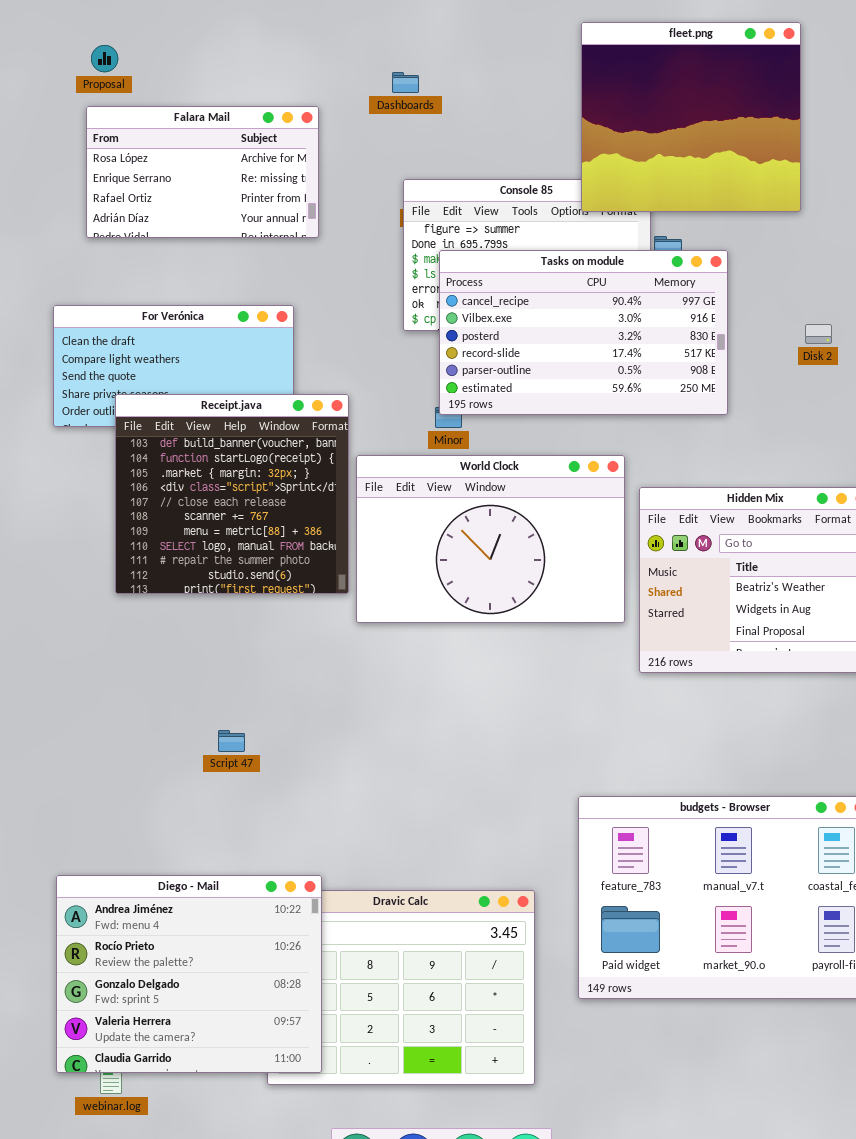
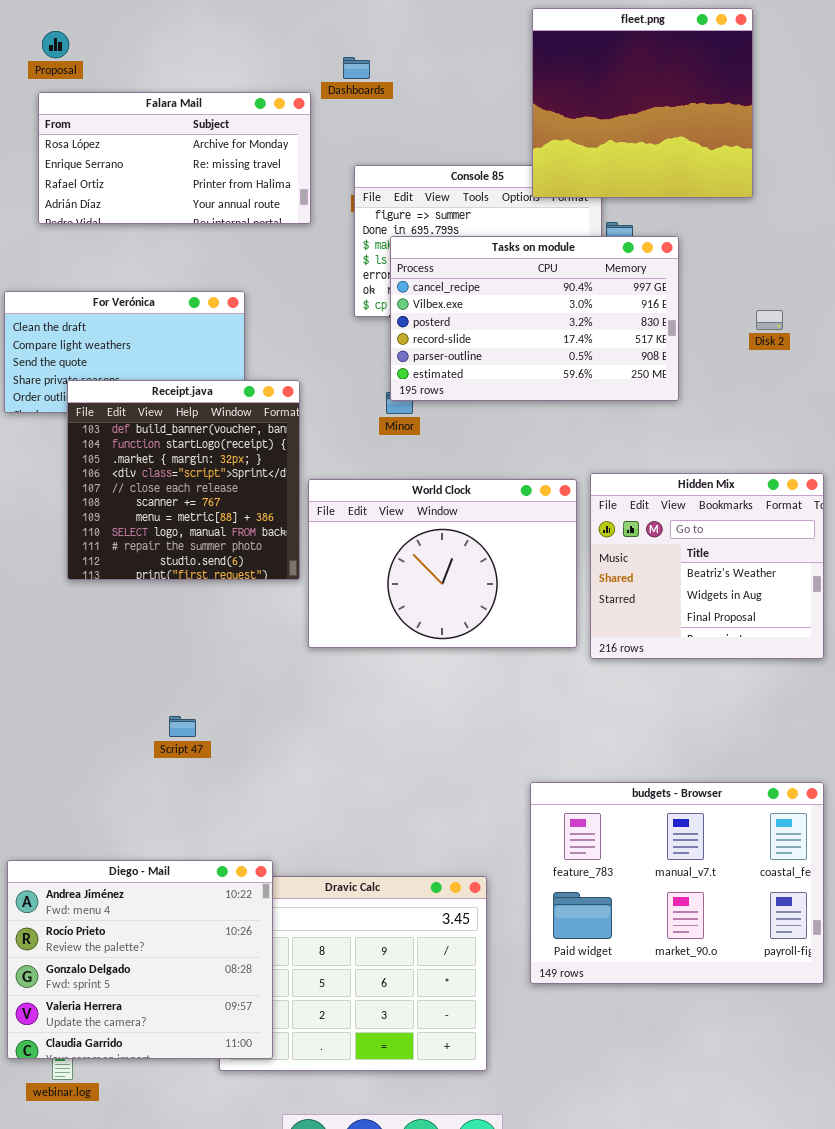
Falara Mail: [86,106,319,238] -> [38,92,311,224], resized
World Clock: [356,455,625,623] -> [308,479,577,648], moved

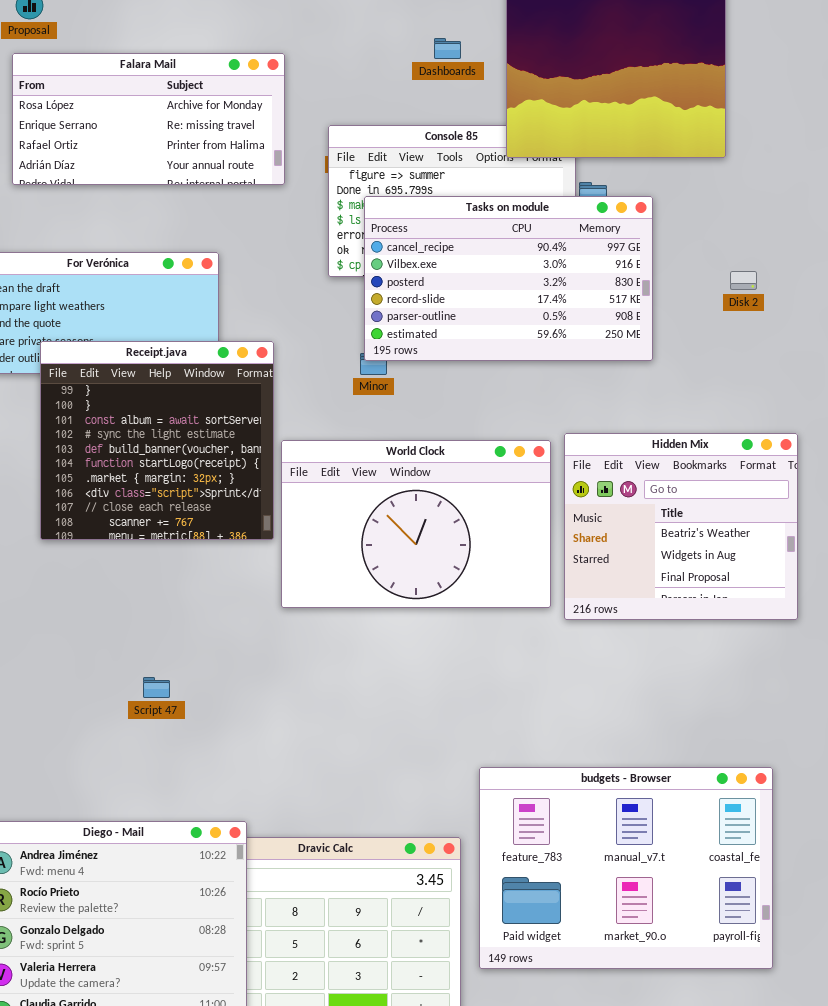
Dashboards: [343,57,370,79] -> [434,38,461,59], moved
Receipt.java: [67,380,300,580] -> [40,341,274,540], scrolled up 4 rows
budgets - Browser: [530,782,824,984] -> [479,767,773,969], moved

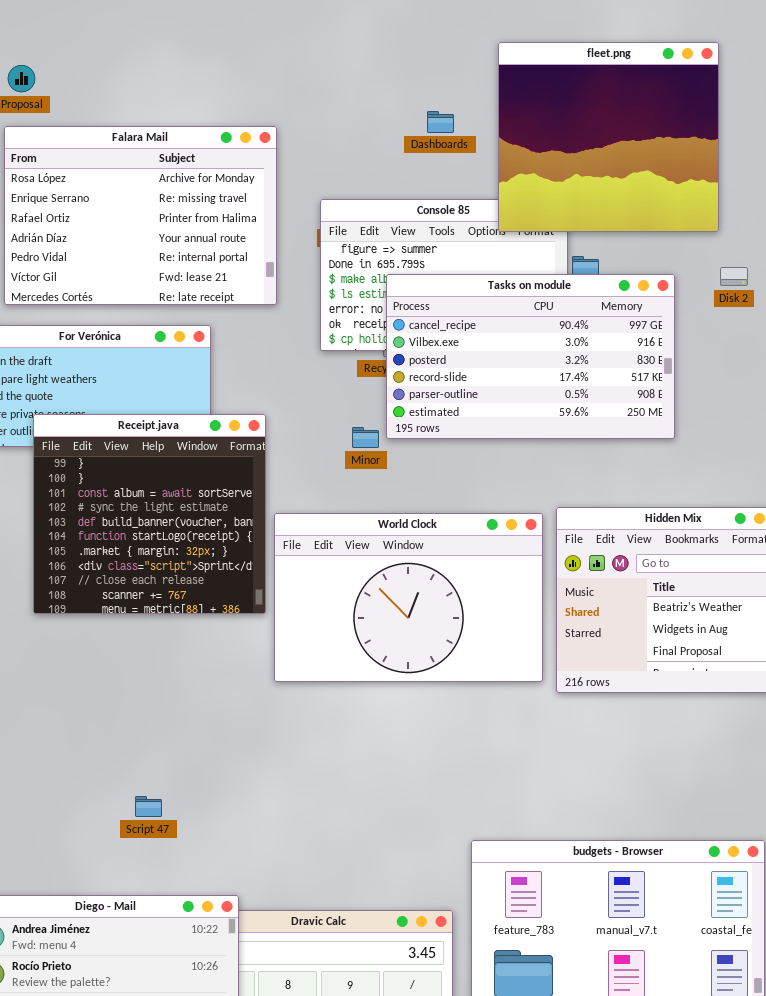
Falara Mail: [12,53,285,185] -> [4,126,277,305], resized
Tasks on module: [364,196,653,361] -> [386,274,675,439], moved
Disk 2: [730,271,757,290] -> [720,267,748,286], moved
Script 47: [143,677,170,698] -> [135,796,162,817], moved

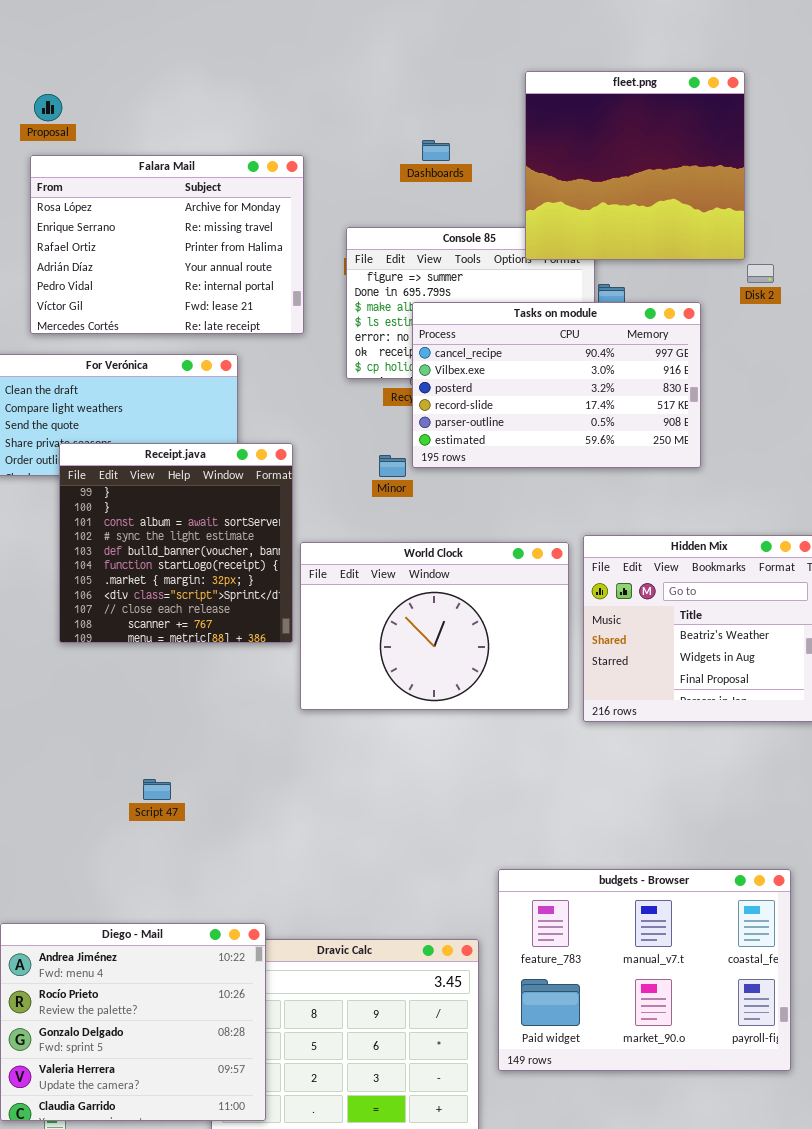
Dashboards: [427,111,454,133] -> [422,140,450,161], moved
Disk 2: [720,267,748,286] -> [747,264,774,283], moved
Script 47: [135,796,162,817] -> [143,779,171,800], moved

